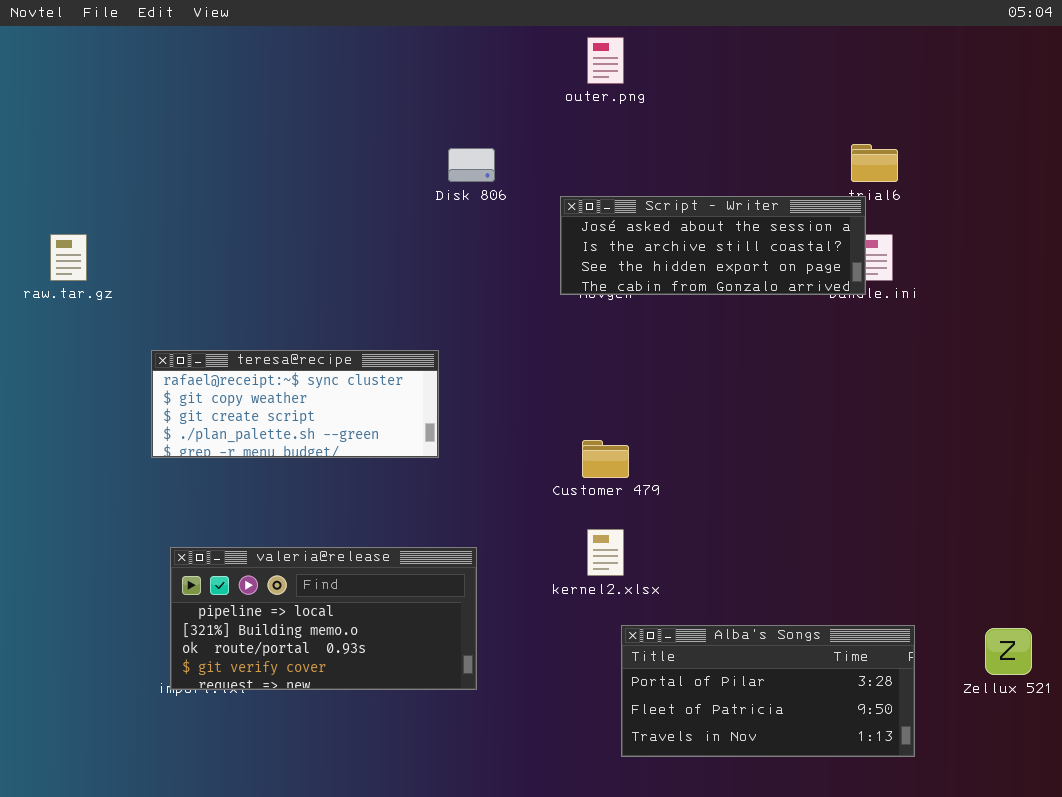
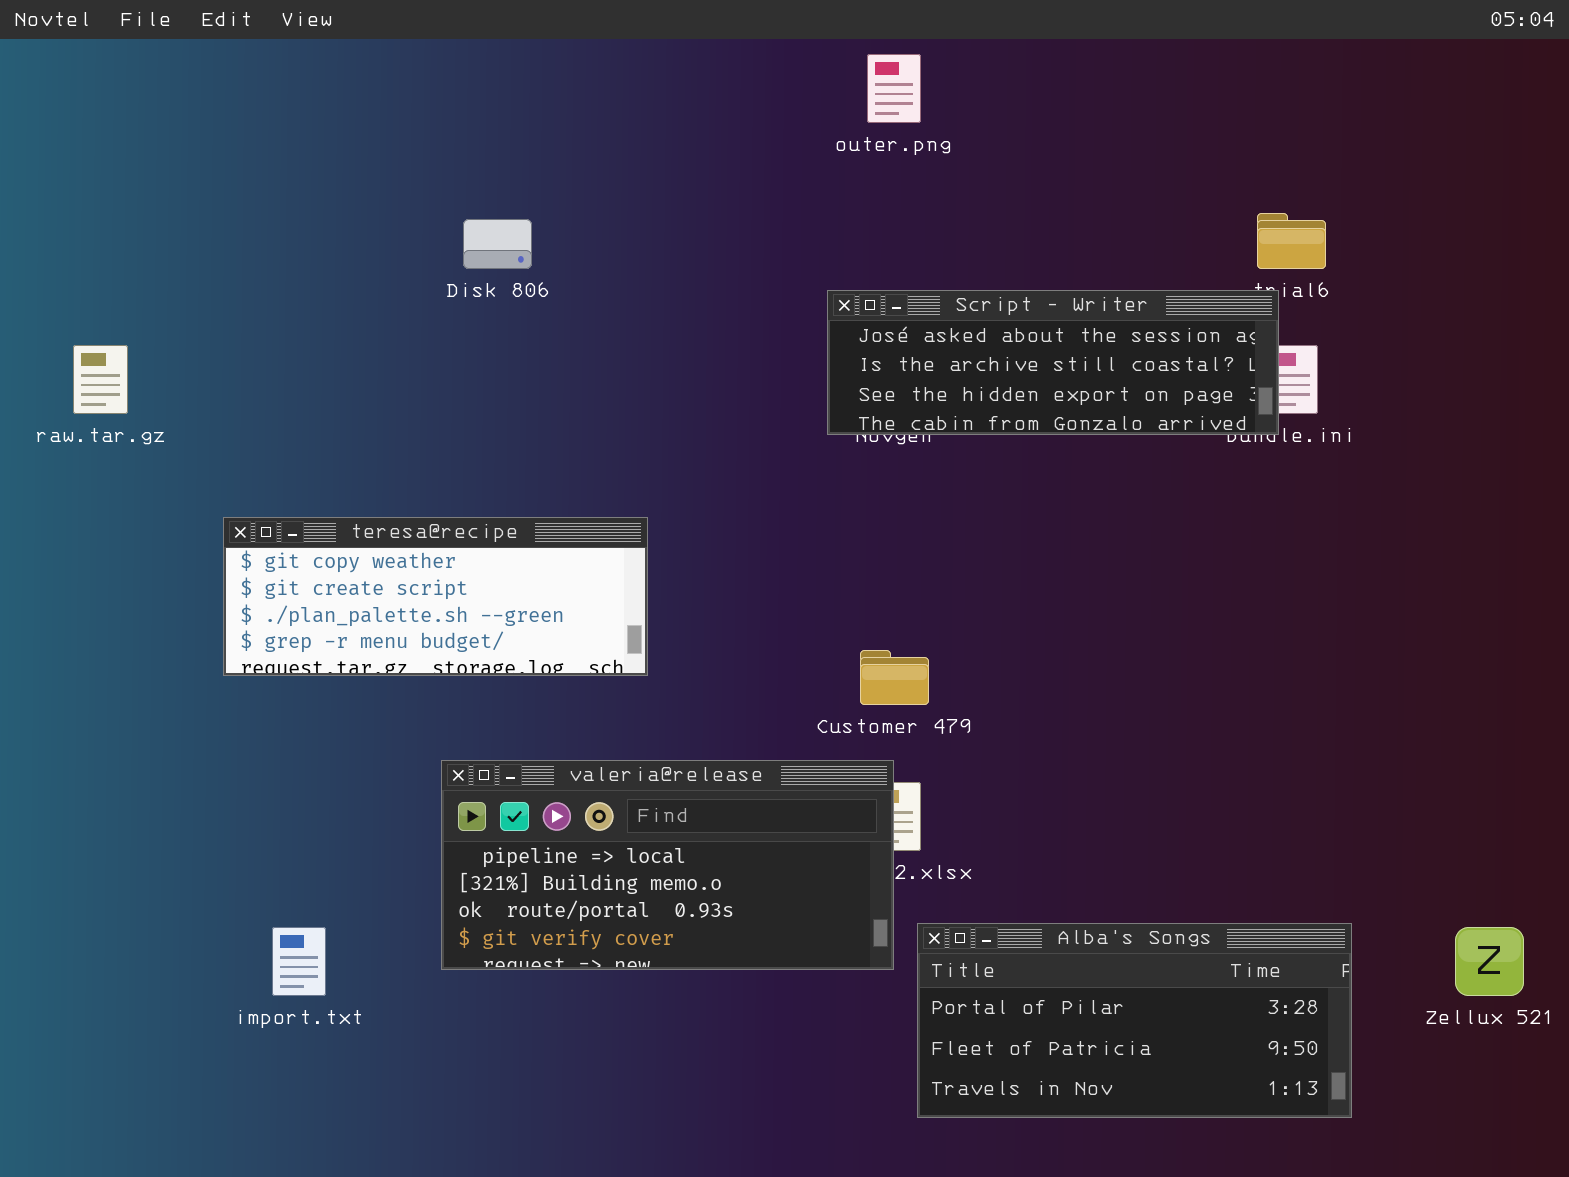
Disk 806: [448,148,495,182] -> [463,219,532,269], moved
teresa@recipe: [151,350,439,458] -> [223,517,648,676], scrolled down 1 row
valeria@release: [170,547,477,690] -> [441,760,894,970], moved

